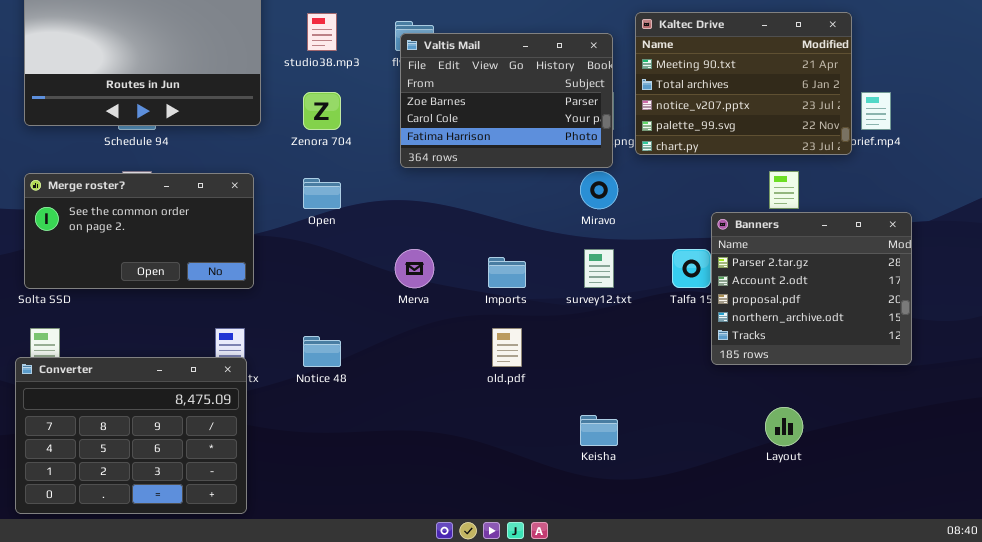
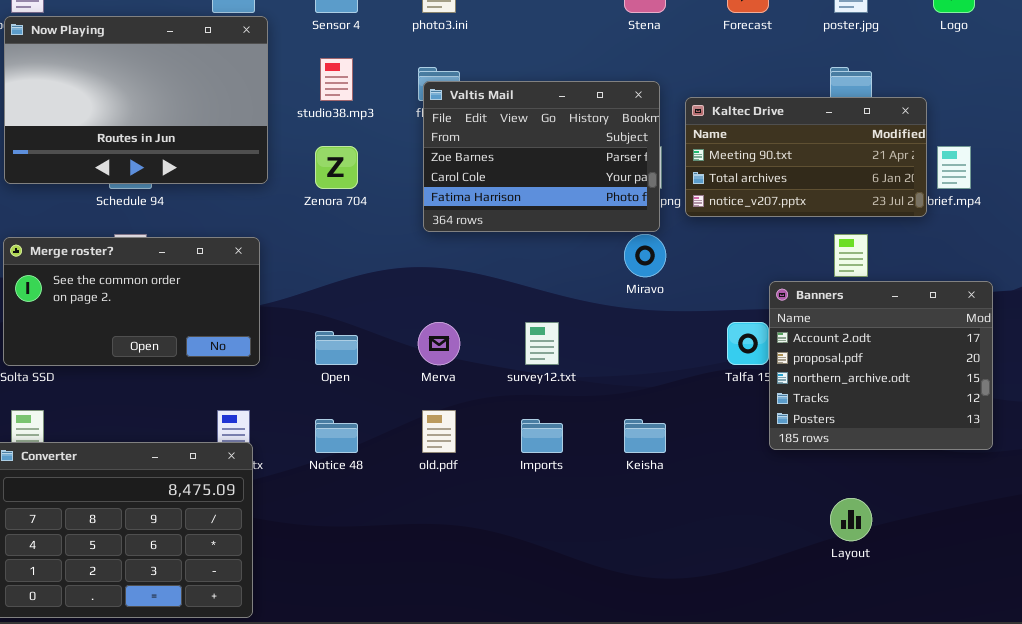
Kaltec Drive: [635,12,852,155] -> [685,97,927,217], resized
Open: [303,178,341,209] -> [315,331,358,365], moved
Banners: [711,212,912,365] -> [769,281,993,450], scrolled down 1 row
survey12.txt: [584,249,614,288] -> [525,322,559,365], moved
Imports: [488,257,526,288] -> [521,419,563,453], moved
old.pdf: [492,328,522,367] -> [422,410,456,453], moved
Keisha: [580,415,618,446] -> [624,419,666,453], moved

